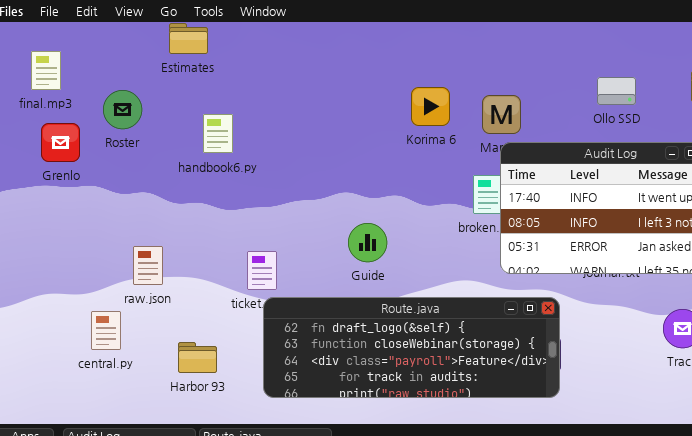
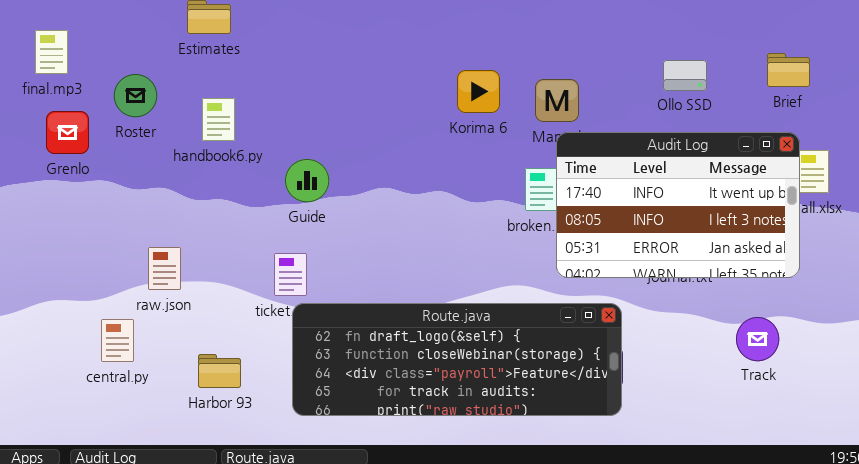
handbook6.py: [203,114,233,153] -> [202,98,235,141], moved
Guide: [348,223,387,262] -> [285,159,329,202], moved

